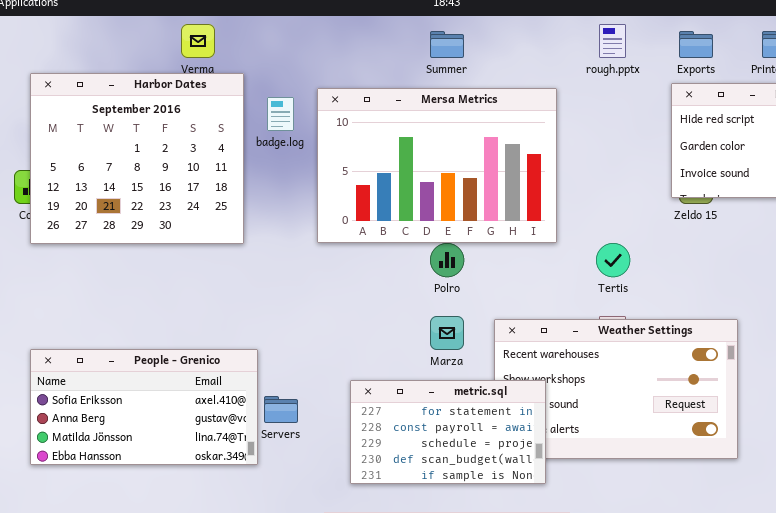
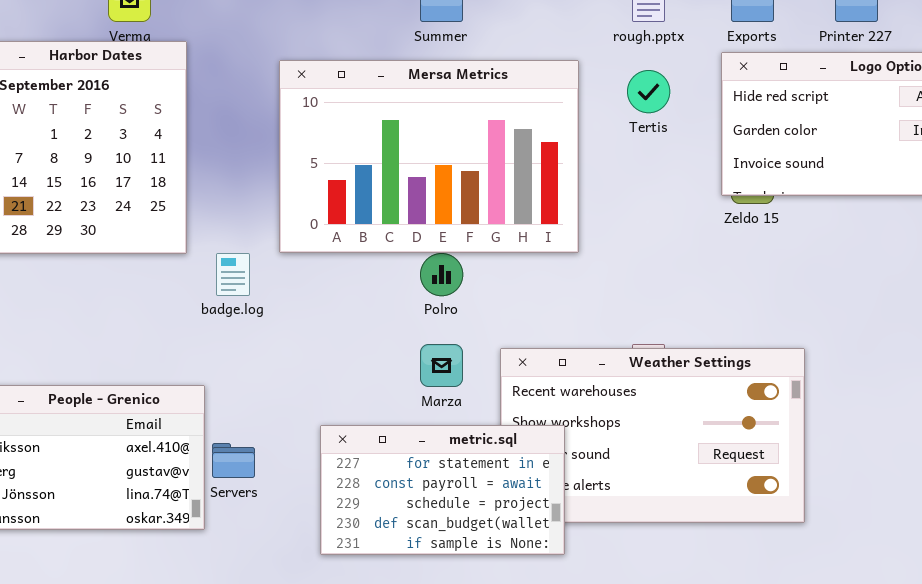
badge.log: [267,97,294,131] -> [216,253,250,296], moved
Tertis: [596,243,630,277] -> [627,70,670,113], moved

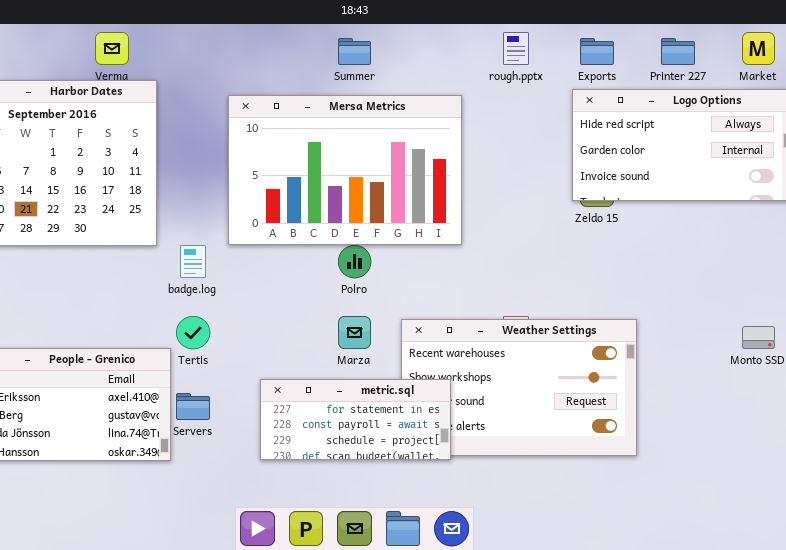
Tertis: [627,70,670,113] -> [176,316,210,349], moved
metric.sql: [320,425,565,555] -> [260,379,451,460], resized

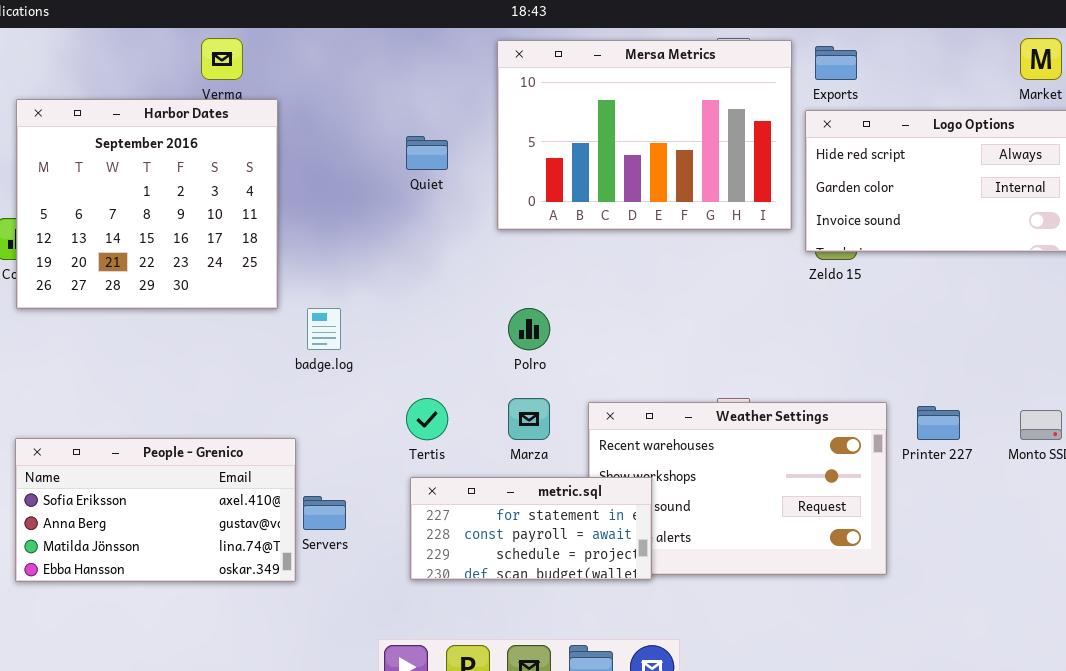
Printer 227: [661,38,695,65] -> [917,406,960,440], moved
Mersa Metrics: [228,95,462,245] -> [497,40,792,230], moved
Tertis: [176,316,210,349] -> [406,398,448,440], moved

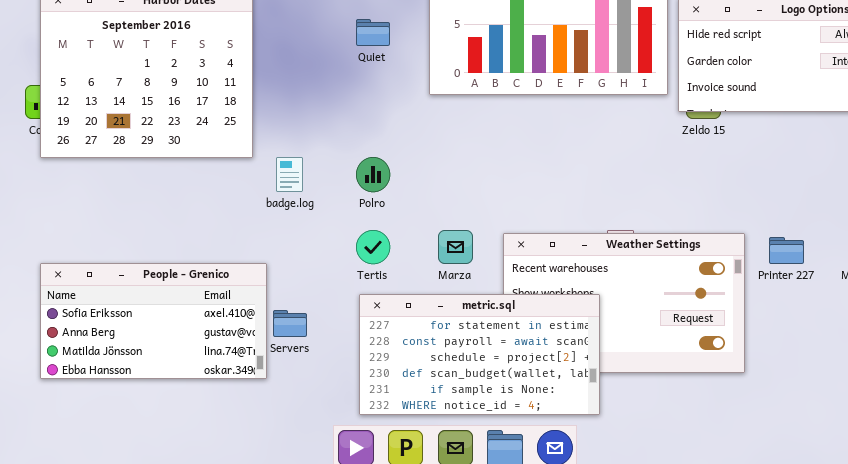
Polro: [508,308,550,350] -> [356,157,390,192], moved
metric.sql: [410,477,652,580] -> [359,294,600,415], resized

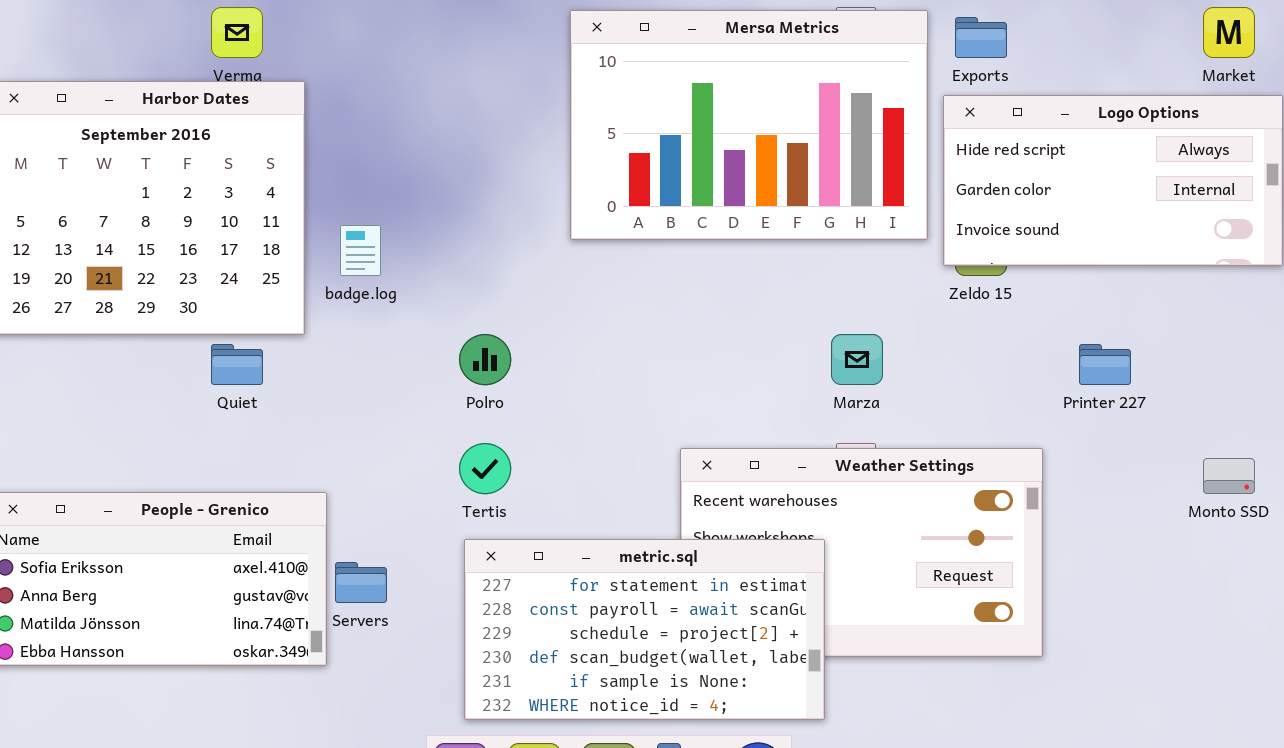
Quiet: [356,19,390,46] -> [211,344,263,385], moved
badge.log: [276,157,303,192] -> [340,225,381,276], moved
Marza: [438,230,473,264] -> [831,334,883,385], moved
Printer 227: [769,237,804,264] -> [1079,344,1131,385], moved

